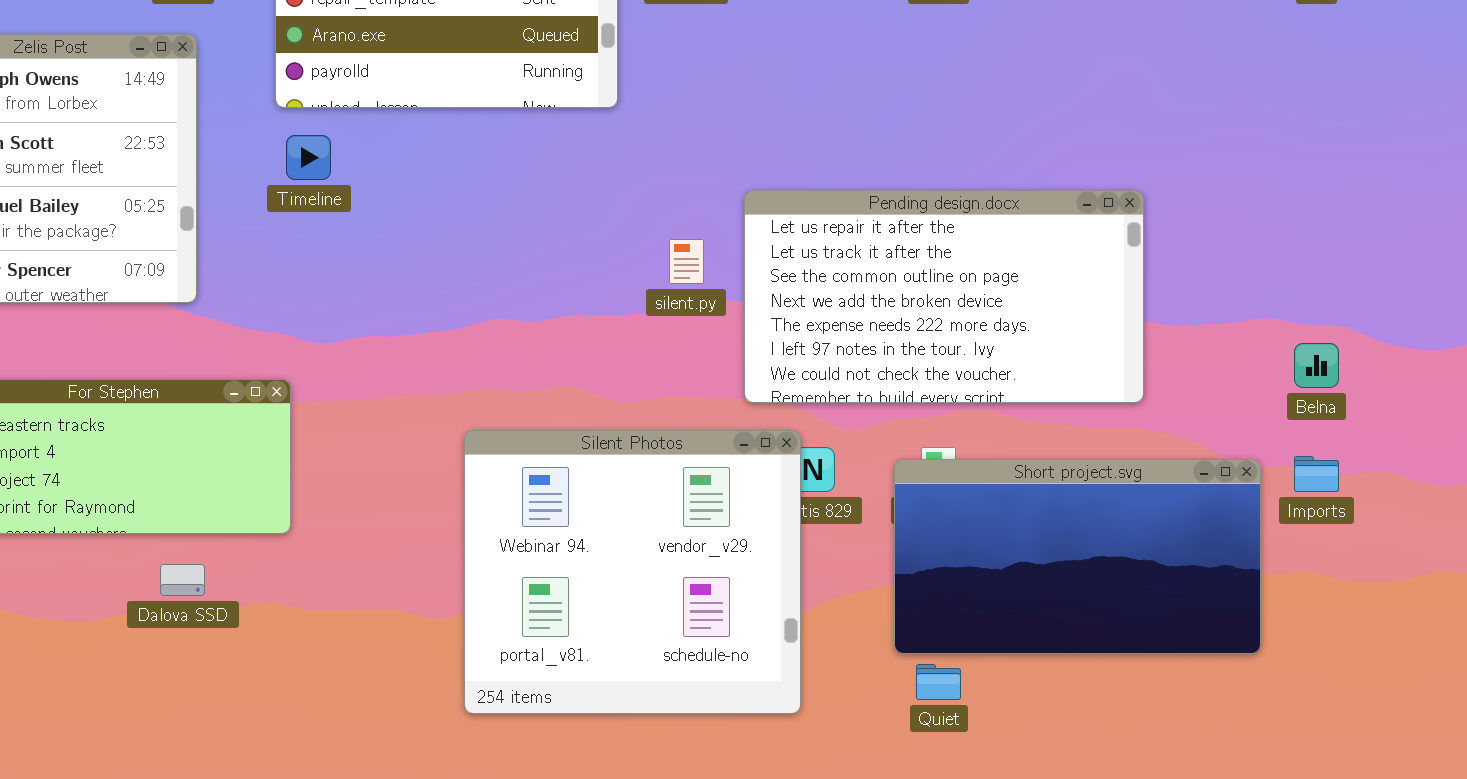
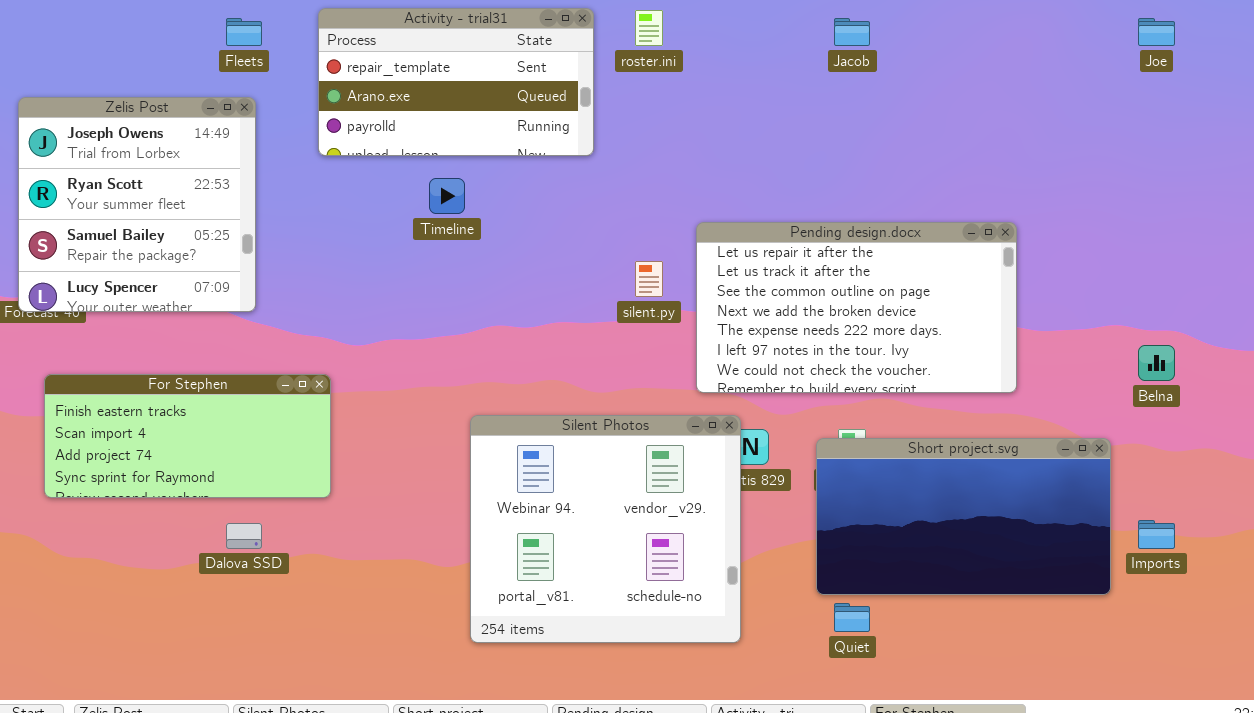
Timeline: [286,135,331,180] -> [429,178,465,214], moved
Imports: [1294,456,1339,492] -> [1138,520,1175,549], moved

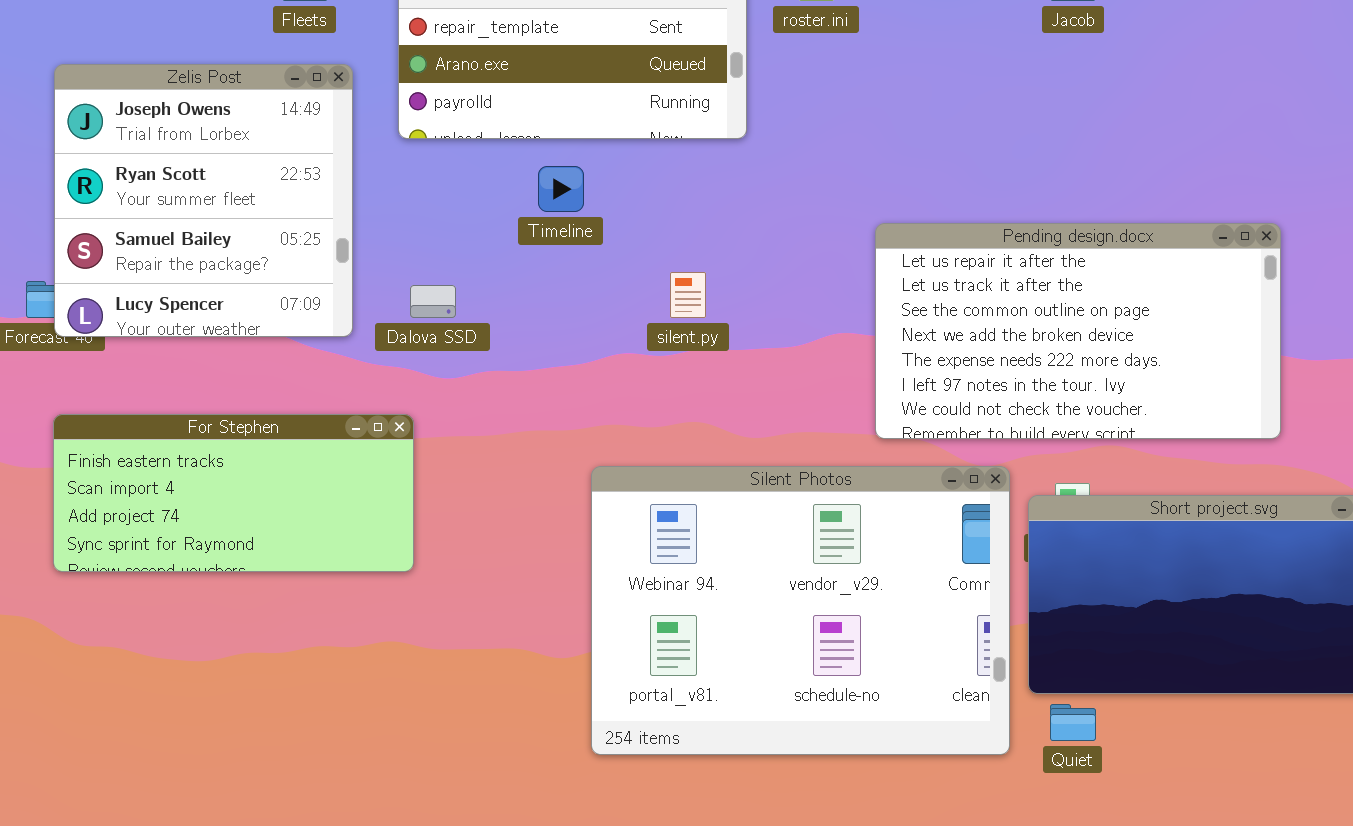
Zelis Post: [18,97,256,312] -> [54,64,353,337], moved
silent.py: [635,261,663,297] -> [670,272,706,318], moved
Silent Photos: [470,415,741,643] -> [591,466,1010,755], resized
Dalova SSD: [226,523,262,549] -> [410,285,456,318], moved

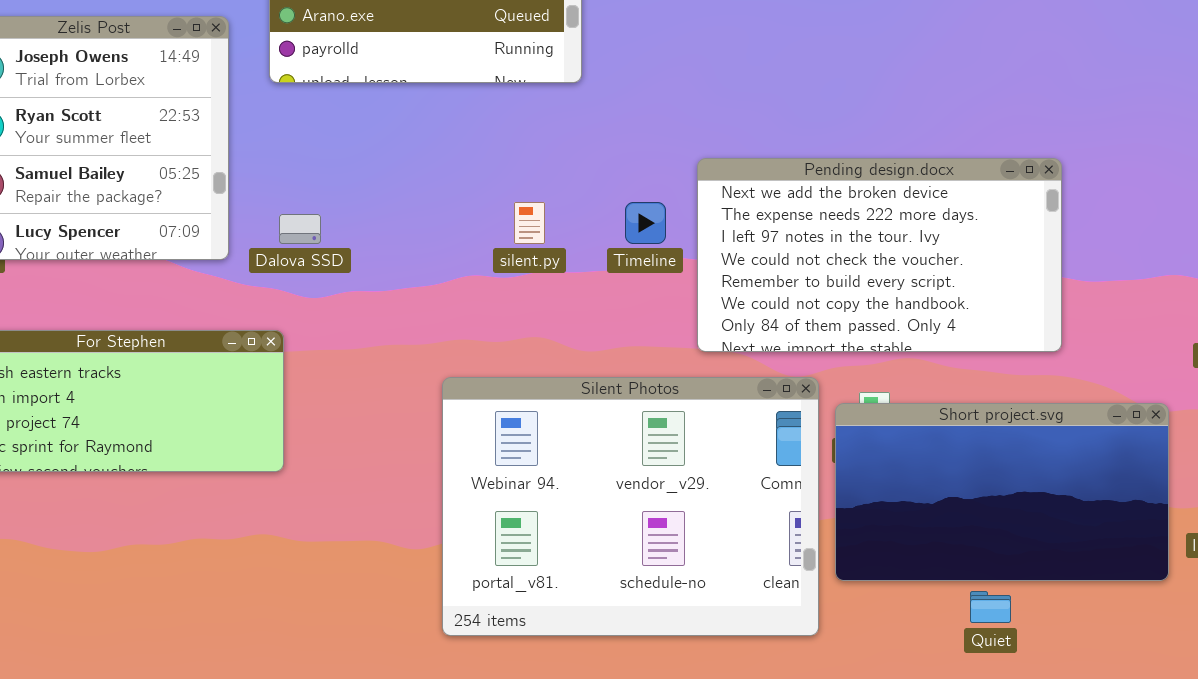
Timeline: [538,166,584,212] -> [625,202,666,244], moved
Pending design.docx: [875,223,1281,439] -> [697,158,1062,352], scrolled down 3 rows
Quiet: [1050,704,1096,741] -> [970,591,1011,623], moved

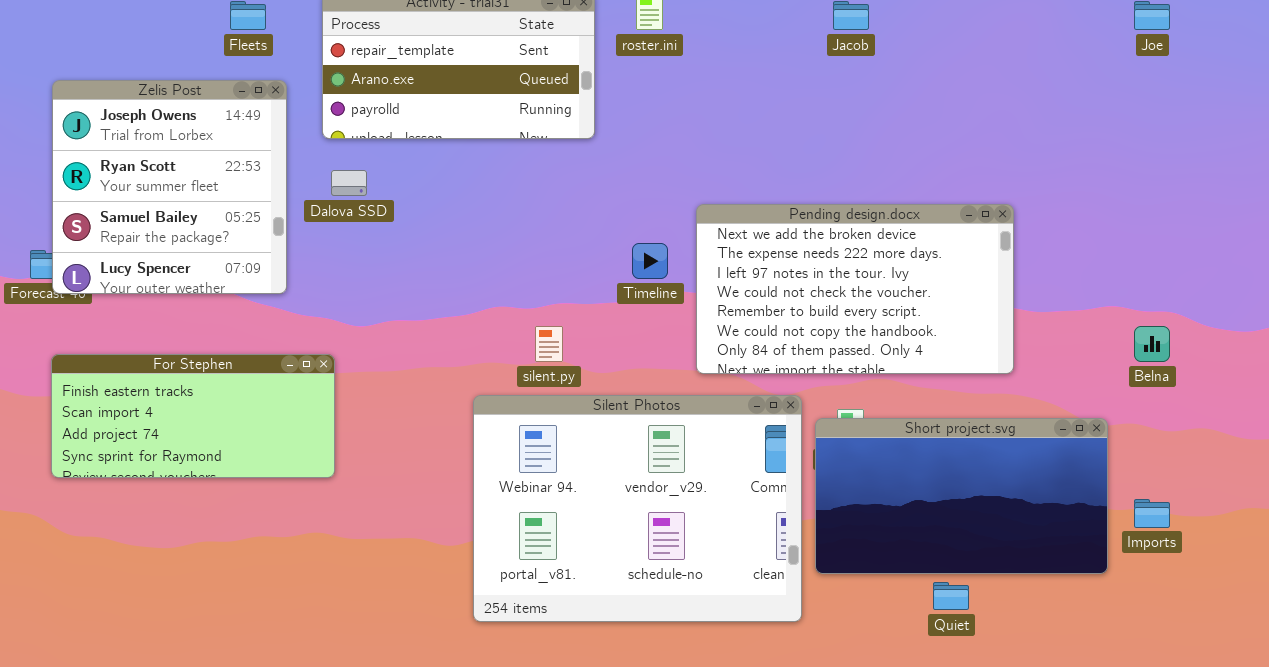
silent.py: [514,202,545,244] -> [535,326,563,362], moved
Dalova SSD: [279,214,321,244] -> [331,170,367,196], moved

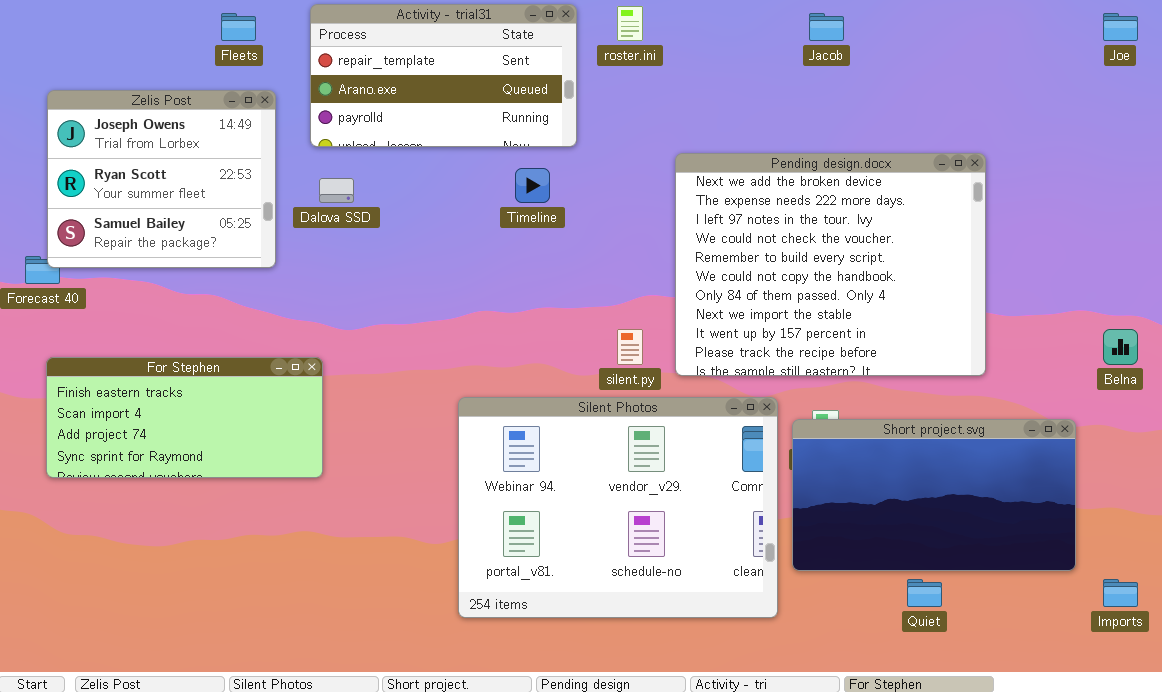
Zelis Post: [52,80,287,294] -> [47,90,276,268], resized
Pending design.docx: [696,204,1014,374] -> [675,153,986,376], resized
Timeline: [632,243,668,279] -> [515,168,550,203], moved
silent.py: [535,326,563,362] -> [617,329,643,365], moved
Imports: [1134,499,1170,528] -> [1103,579,1138,607], moved

